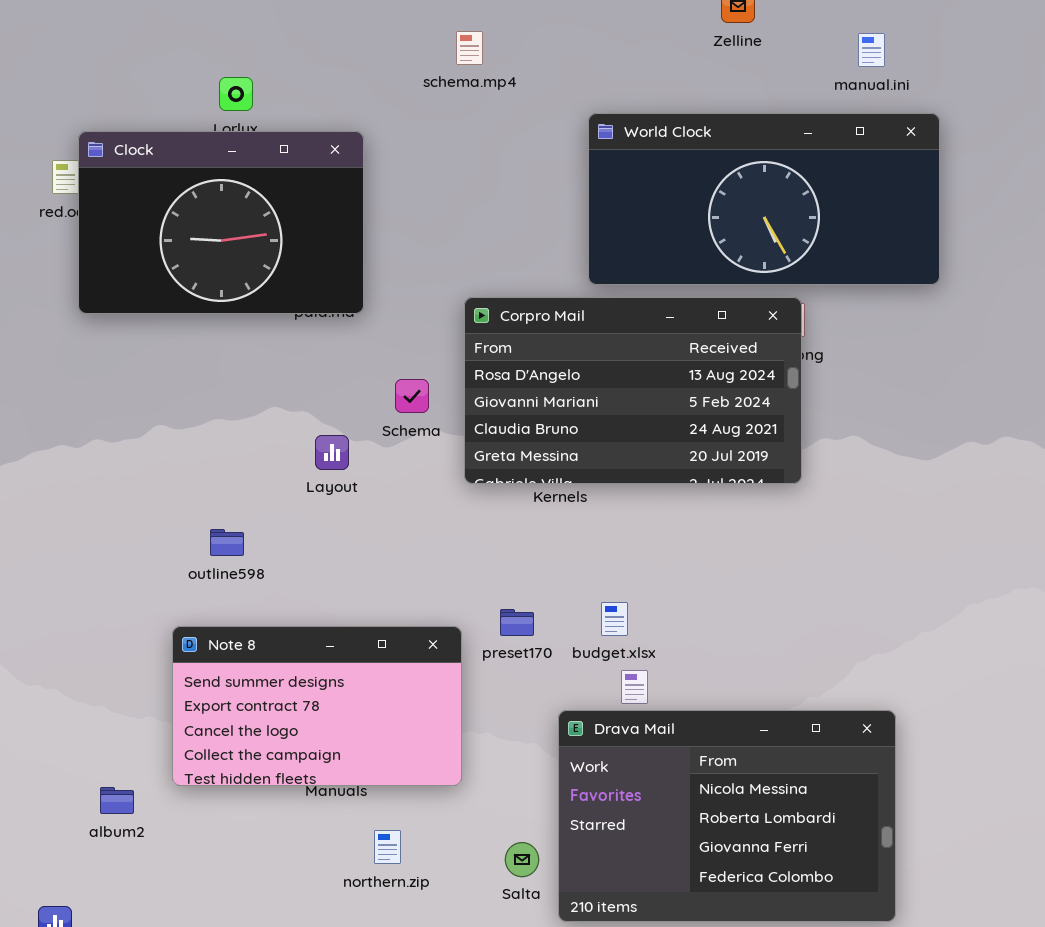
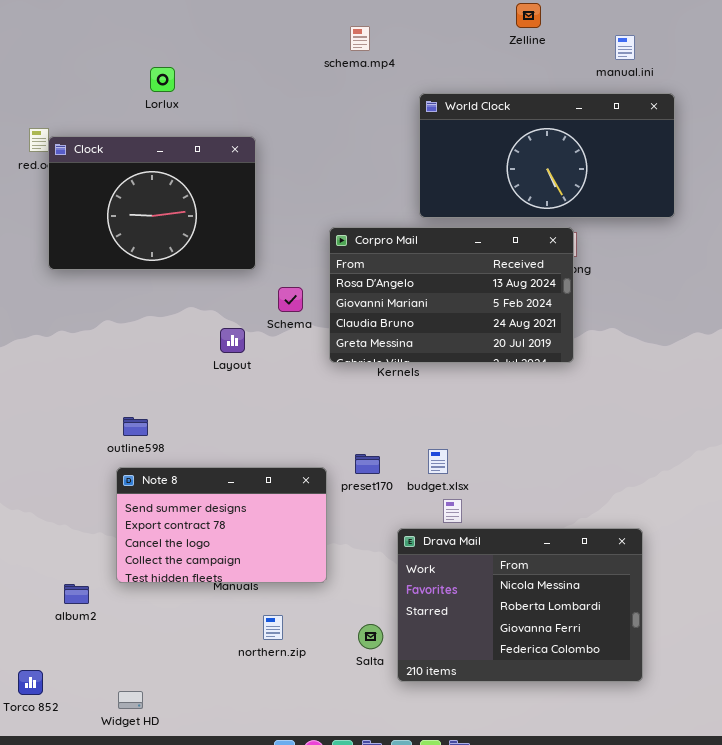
schema.mp4: [456,31,483,65] -> [350,26,370,51], moved
Clock: [78,131,364,314] -> [48,136,256,270], moved
outline598: [210,529,244,556] -> [123,417,148,436], moved

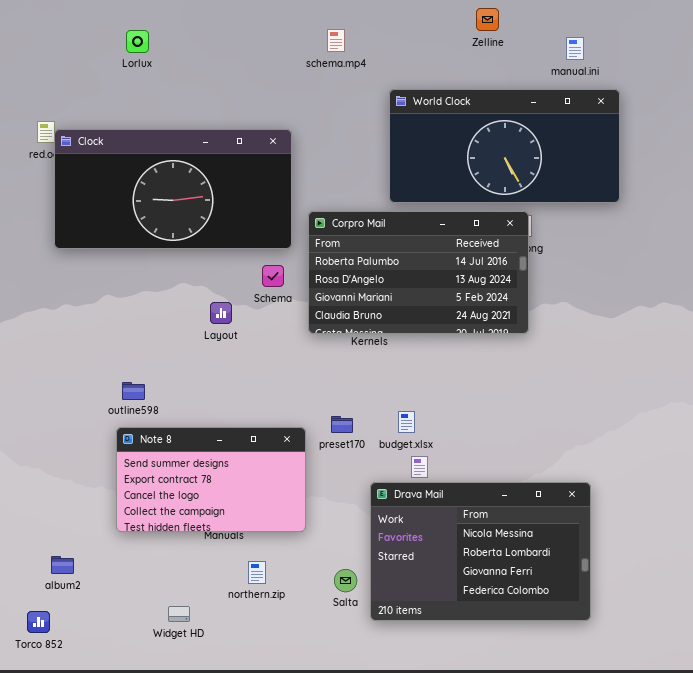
Lorlux: [150,67,175,92] -> [126,30,149,53], moved
Clock: [48,136,256,270] -> [54,129,292,249], resized
Corpro Mail: [329,227,574,363] -> [308,211,529,334], scrolled up 1 row
album2: [64,584,89,604] -> [51,556,74,574], moved
Widget HD: [118,691,143,709] -> [168,606,190,622], moved

